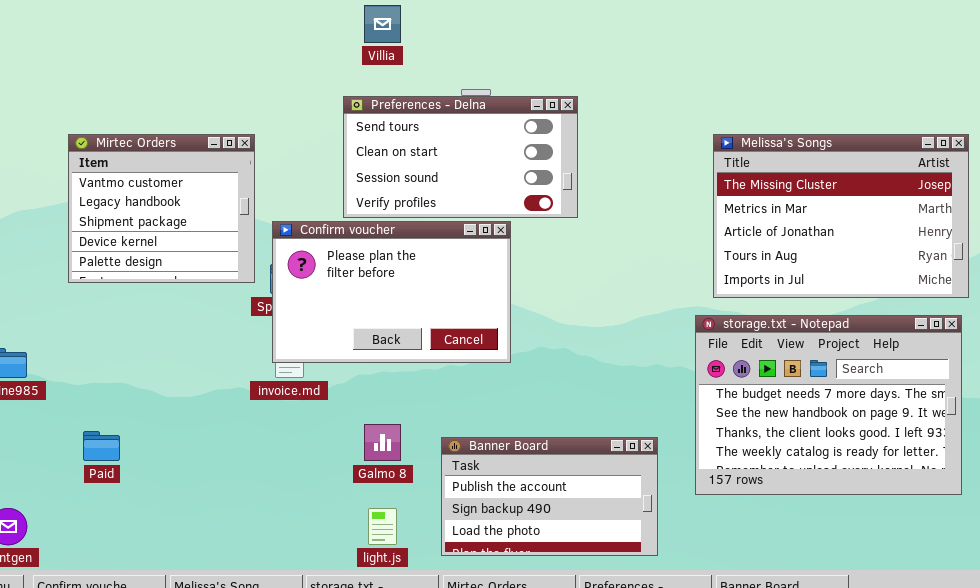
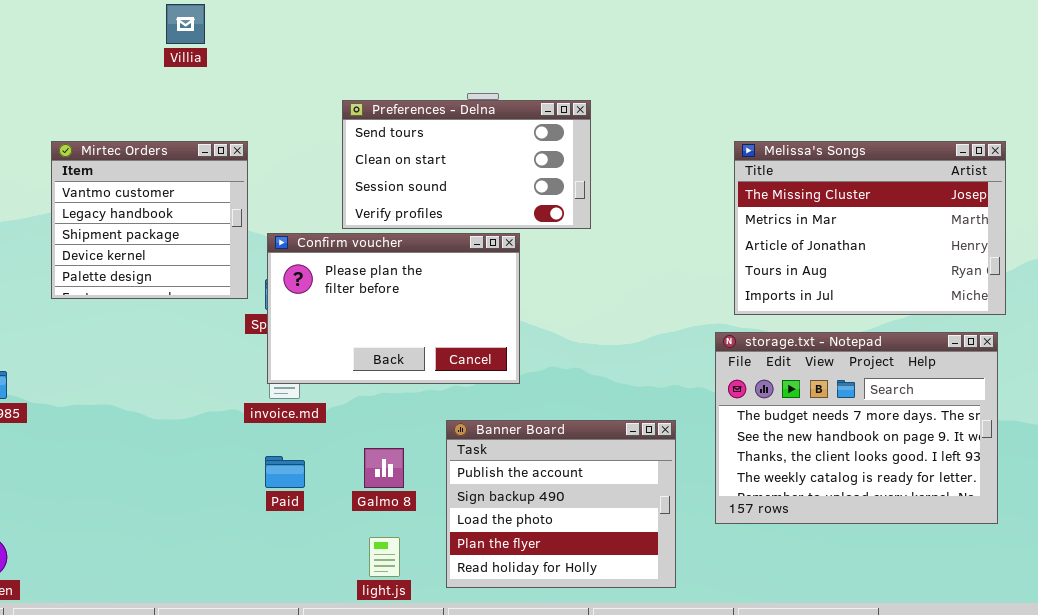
Villia: [364,5,401,43] -> [166,4,205,44], moved
Paid: [83,431,120,461] -> [265,456,305,488], moved
Banner Board: [441,437,658,556] -> [446,420,676,588], resized

